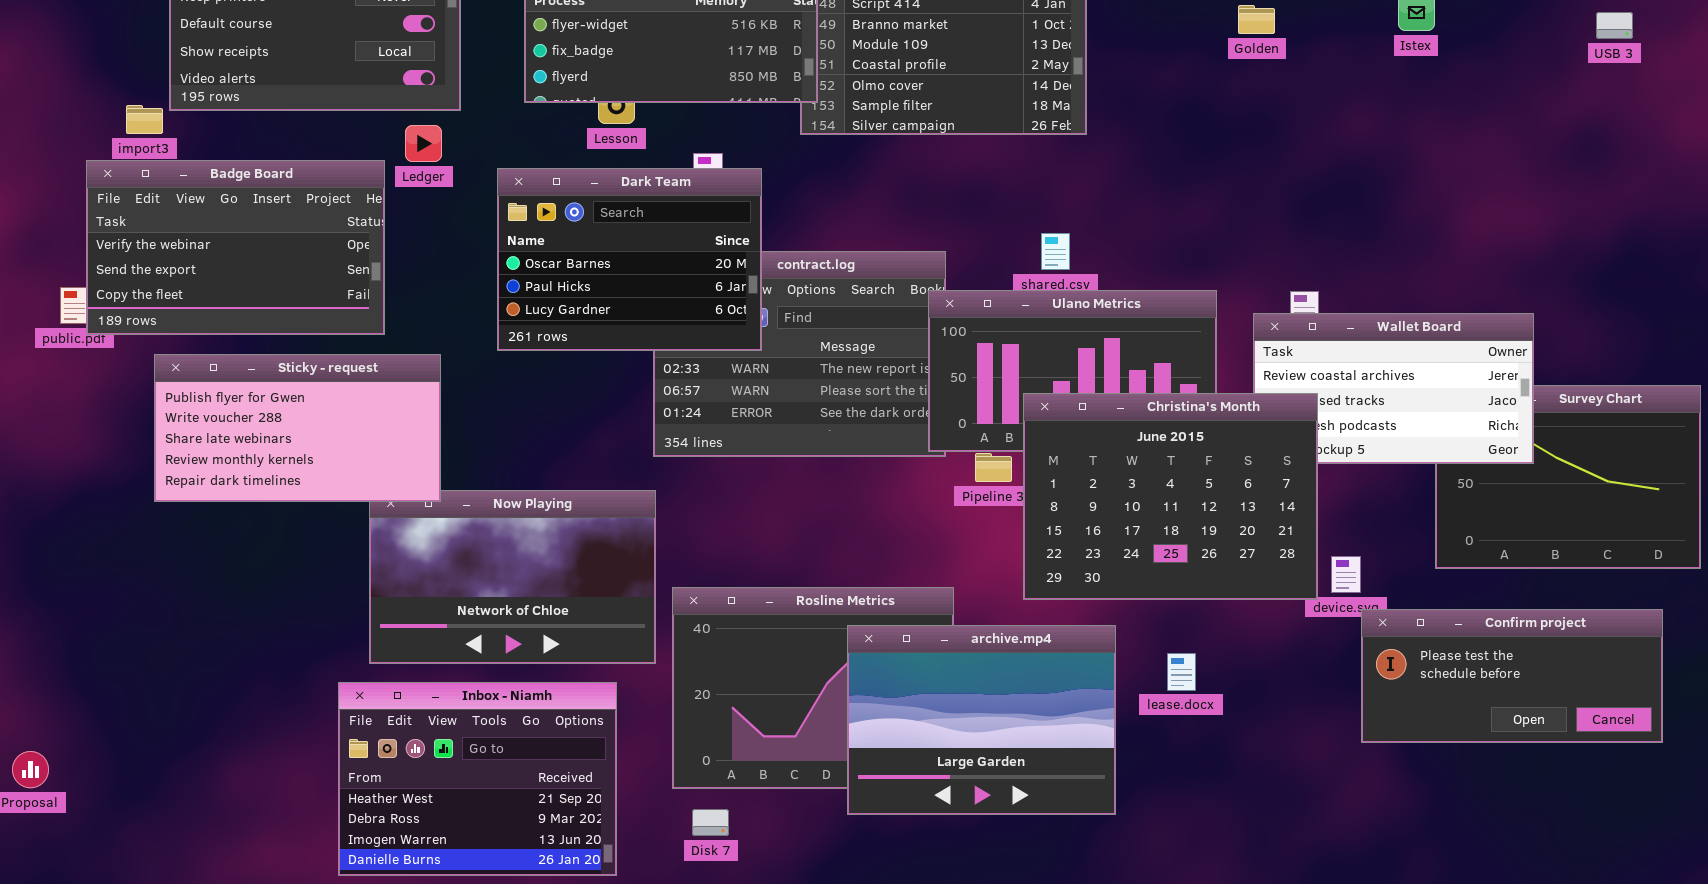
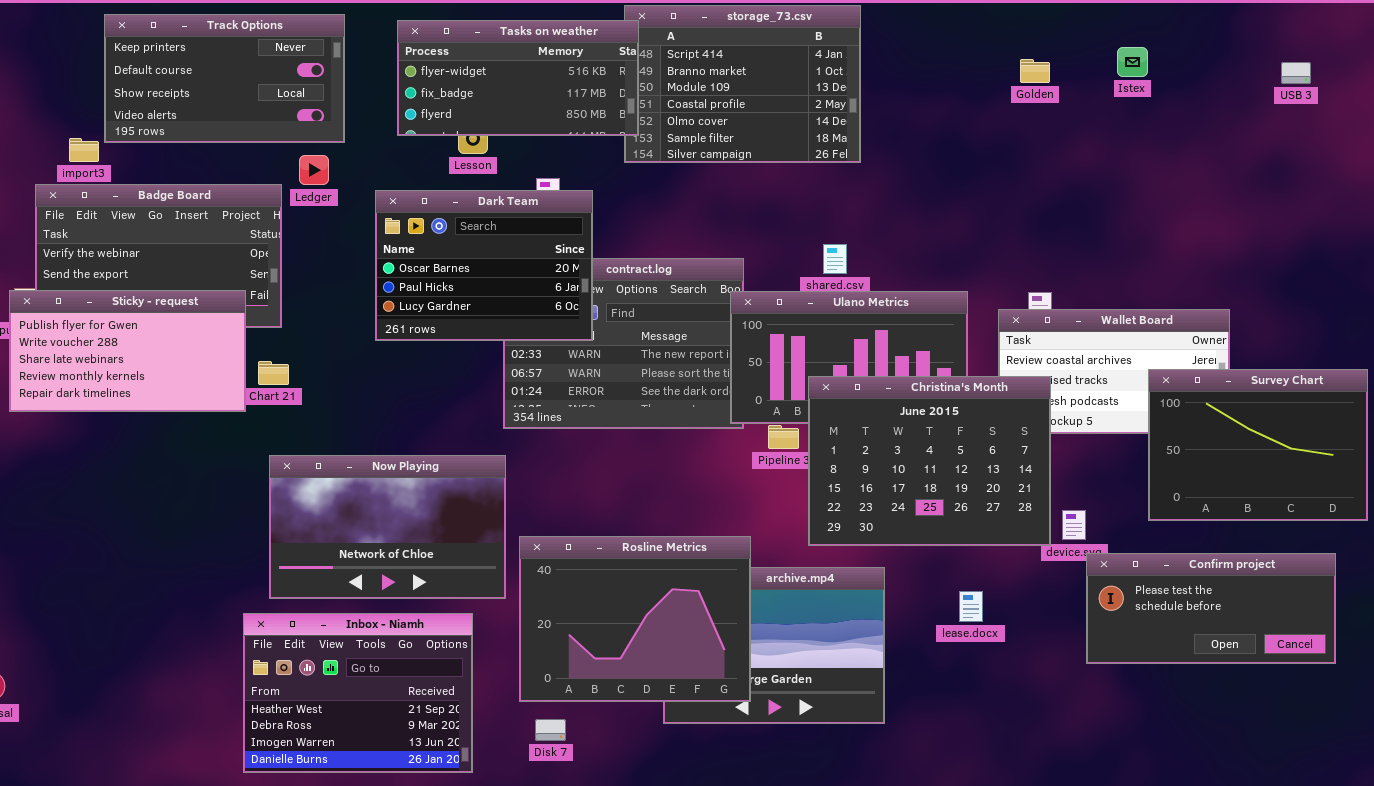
Golden: [1238,5,1275,34] -> [1020,59,1050,83], moved
Sticky - request: [154,354,441,502] -> [9,290,246,412], moved
Survey Chart: [1435,385,1701,569] -> [1148,369,1368,521], raised
Rosline Metrics: [672,587,954,789] -> [519,536,751,702], raised
lease.docx: [1167,653,1196,691] -> [959,591,983,622], moved

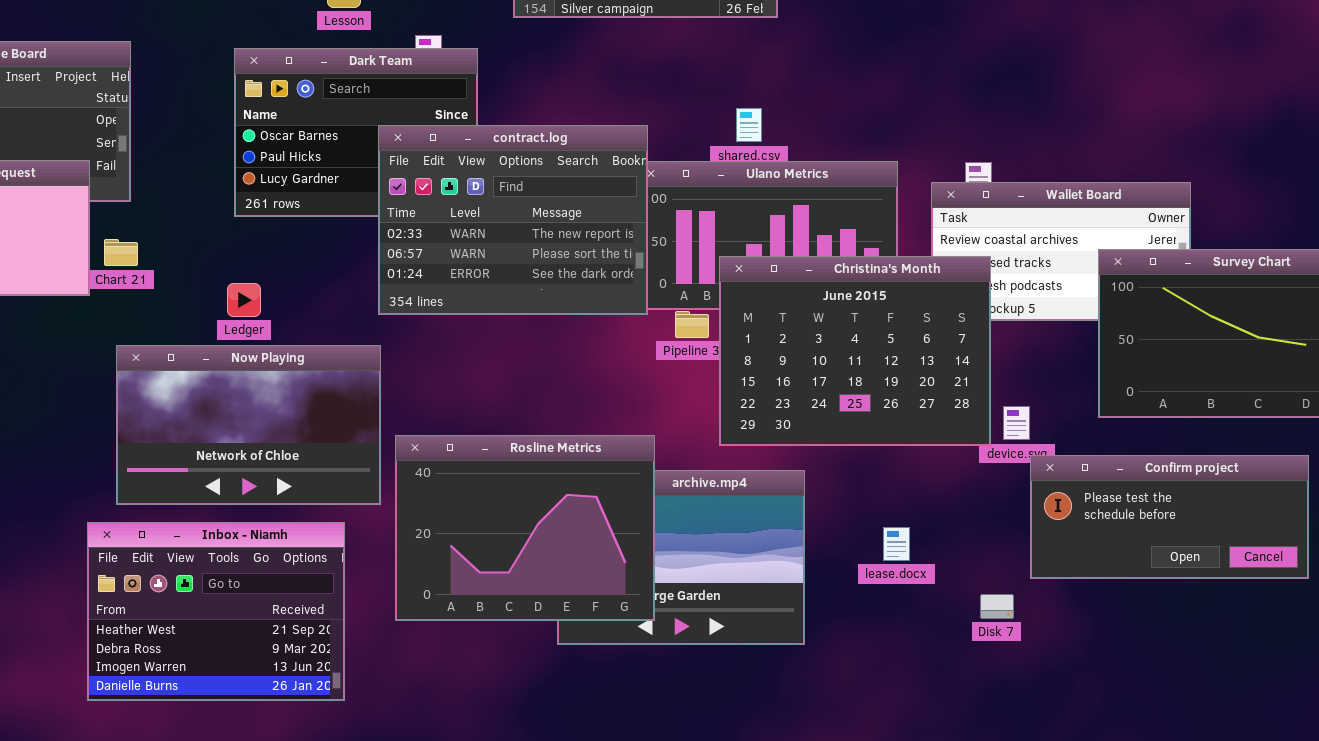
Ledger: [299,155,329,185] -> [227,283,261,317], moved
contract.log: [503,258,744,429] -> [378,125,648,315], raised
lease.docx: [959,591,983,622] -> [883,527,910,561], moved
Disk 7: [535,719,566,741] -> [980,594,1014,619], moved

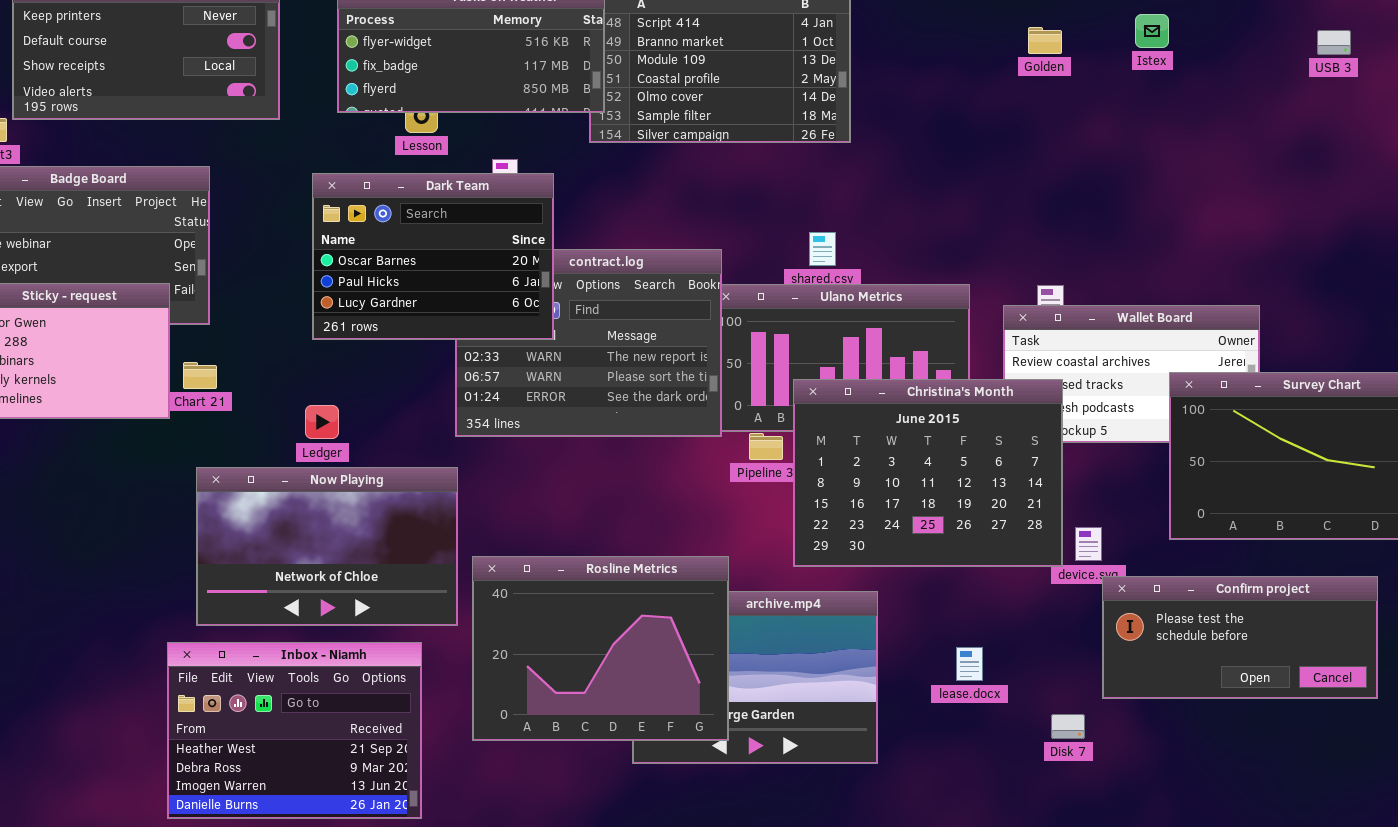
Dark Team: [234,48,478,217] -> [312,173,554,340], raised

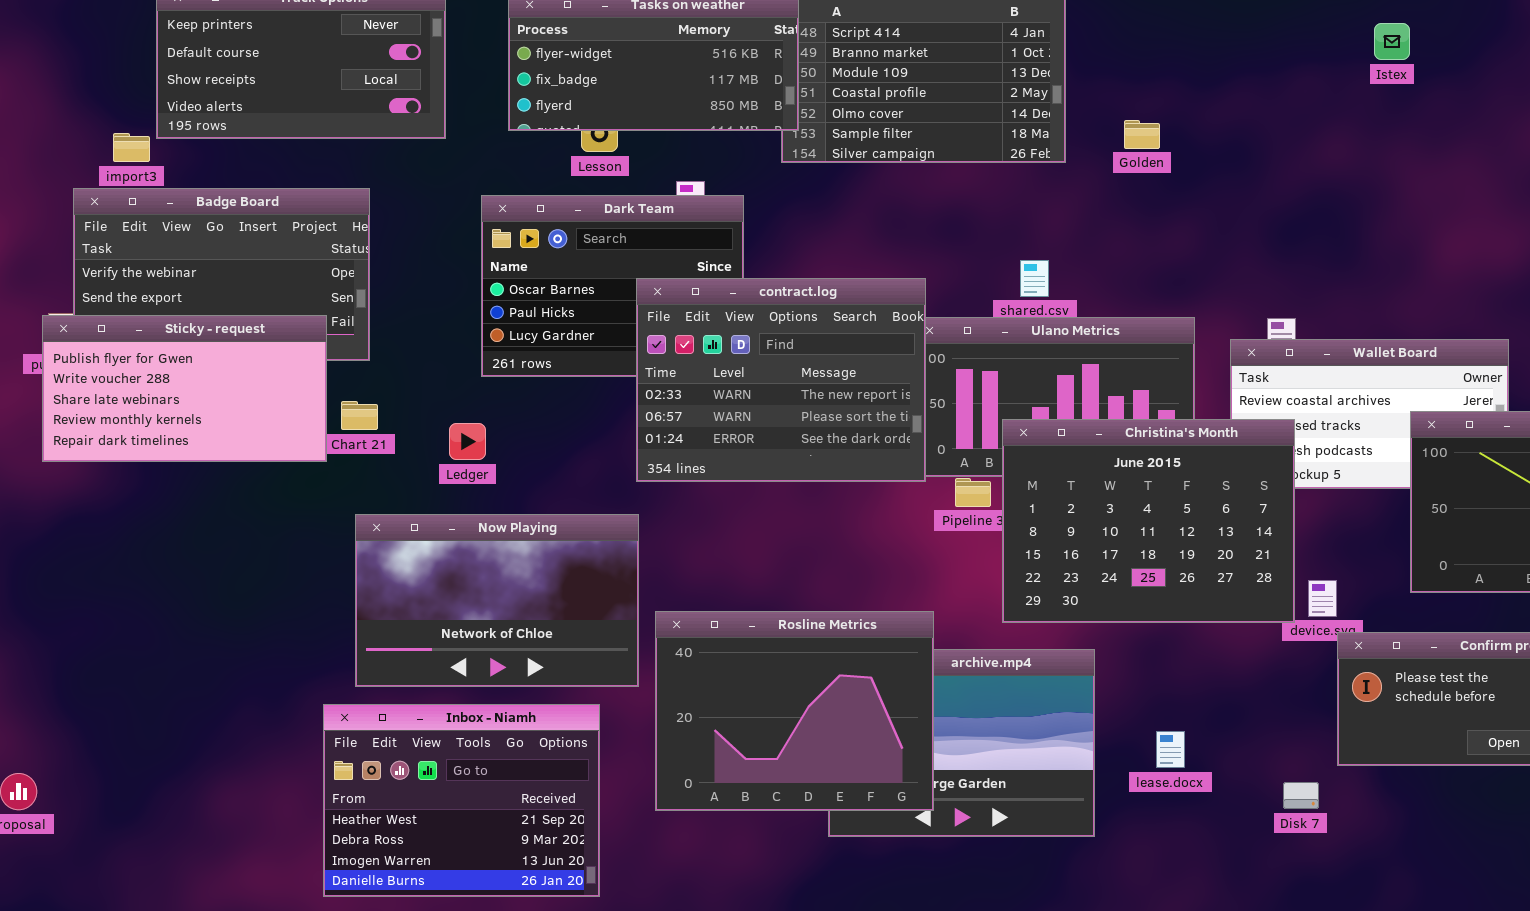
Golden: [1028,27,1062,54] -> [1124,120,1160,149], moved
contract.log: [455,249,722,437] -> [636,278,926,482], raised
Ledger: [305,405,339,439] -> [449,423,486,460], moved
lease.docx: [956,647,983,681] -> [1156,731,1185,768], moved

